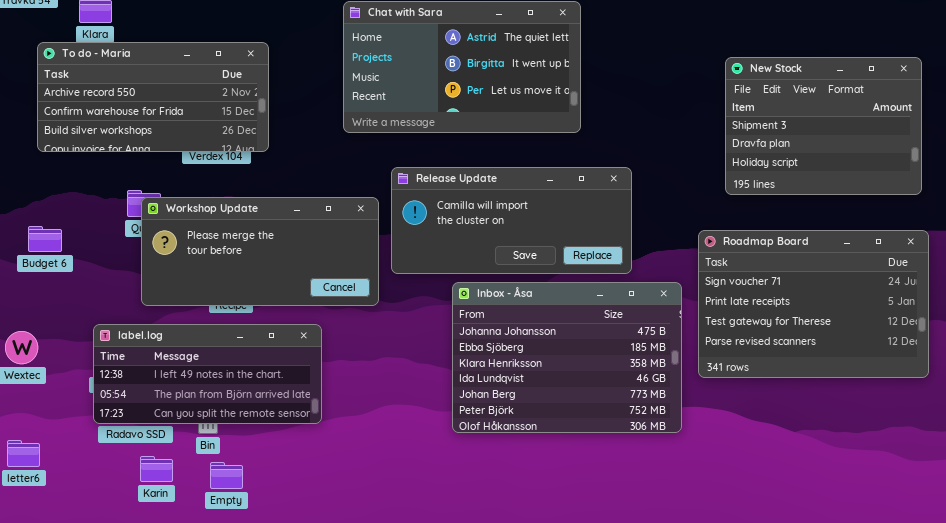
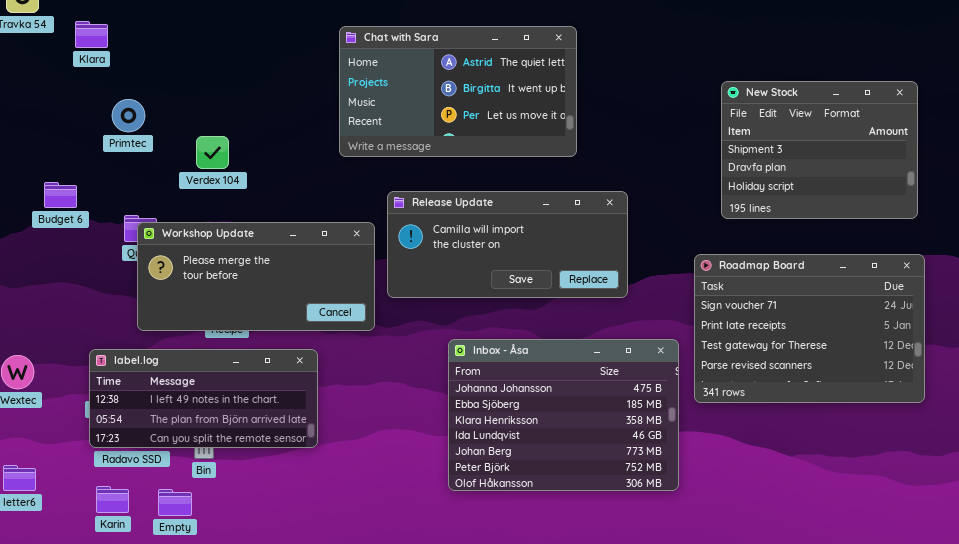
To do - Maria: [37,42,269,152] -> none, closed
Budget 6: [28,226,62,252] -> [44,182,77,208], moved
Inbox - Åsa: [452,282,682,433] -> [448,339,679,491], moved
Karin: [140,456,173,482] -> [96,486,129,513], moved
Empty: [210,462,243,489] -> [158,489,192,516], moved

